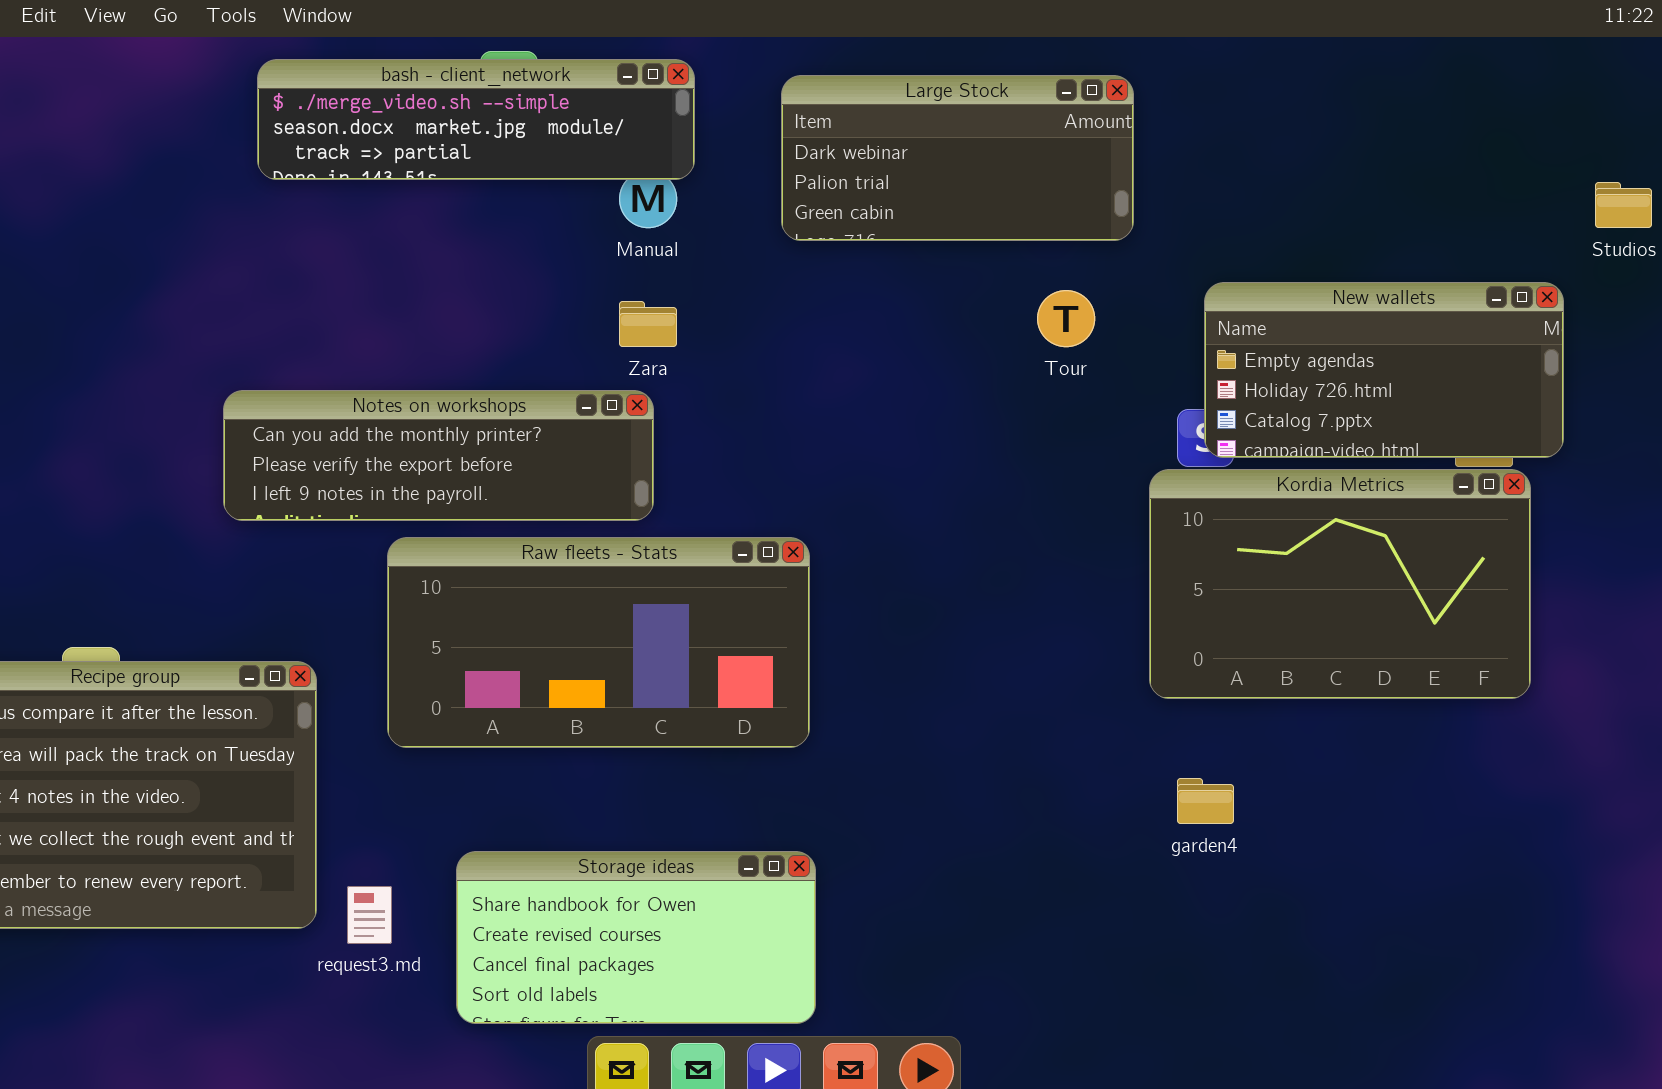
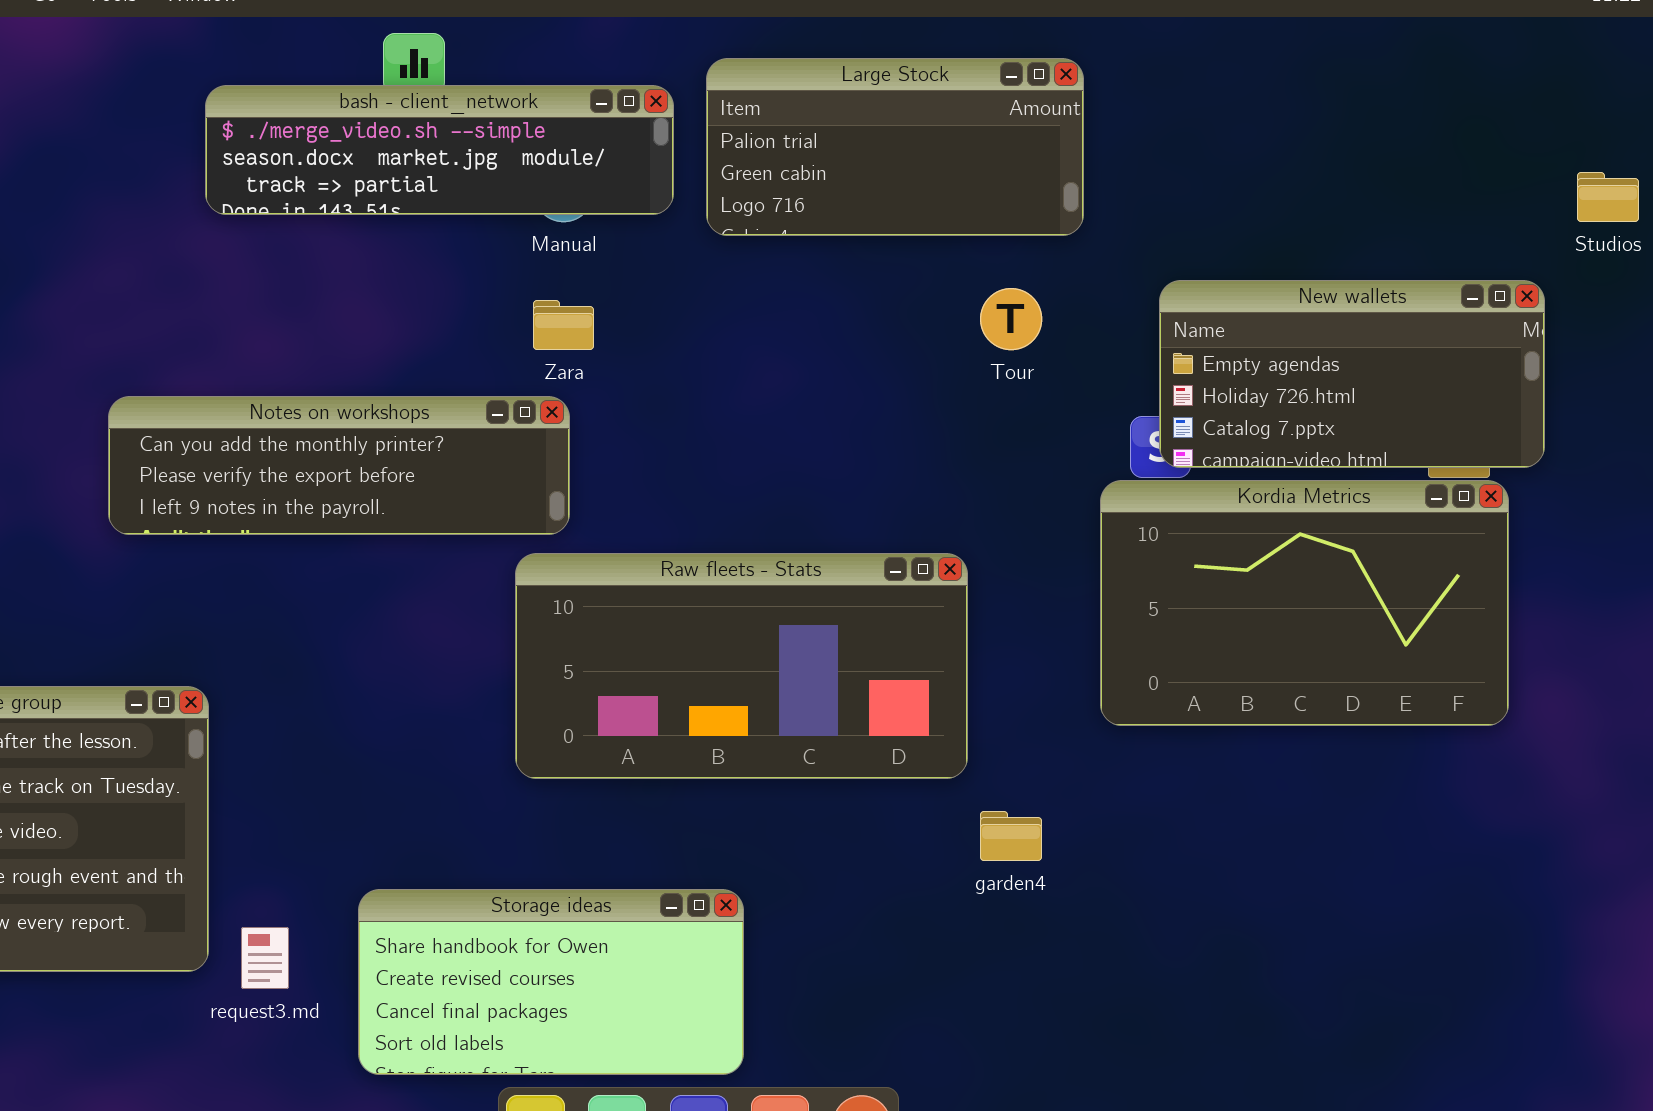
bash - client_network: [257,59,695,180] -> [205,85,674,215], moved
Large Stock: [781,75,1134,241] -> [706,58,1084,236], scrolled down 1 row
Raw fleets - Stats: [387,537,810,748] -> [515,553,968,779], moved
garden4: [1177,778,1234,824] -> [980,811,1042,861], moved

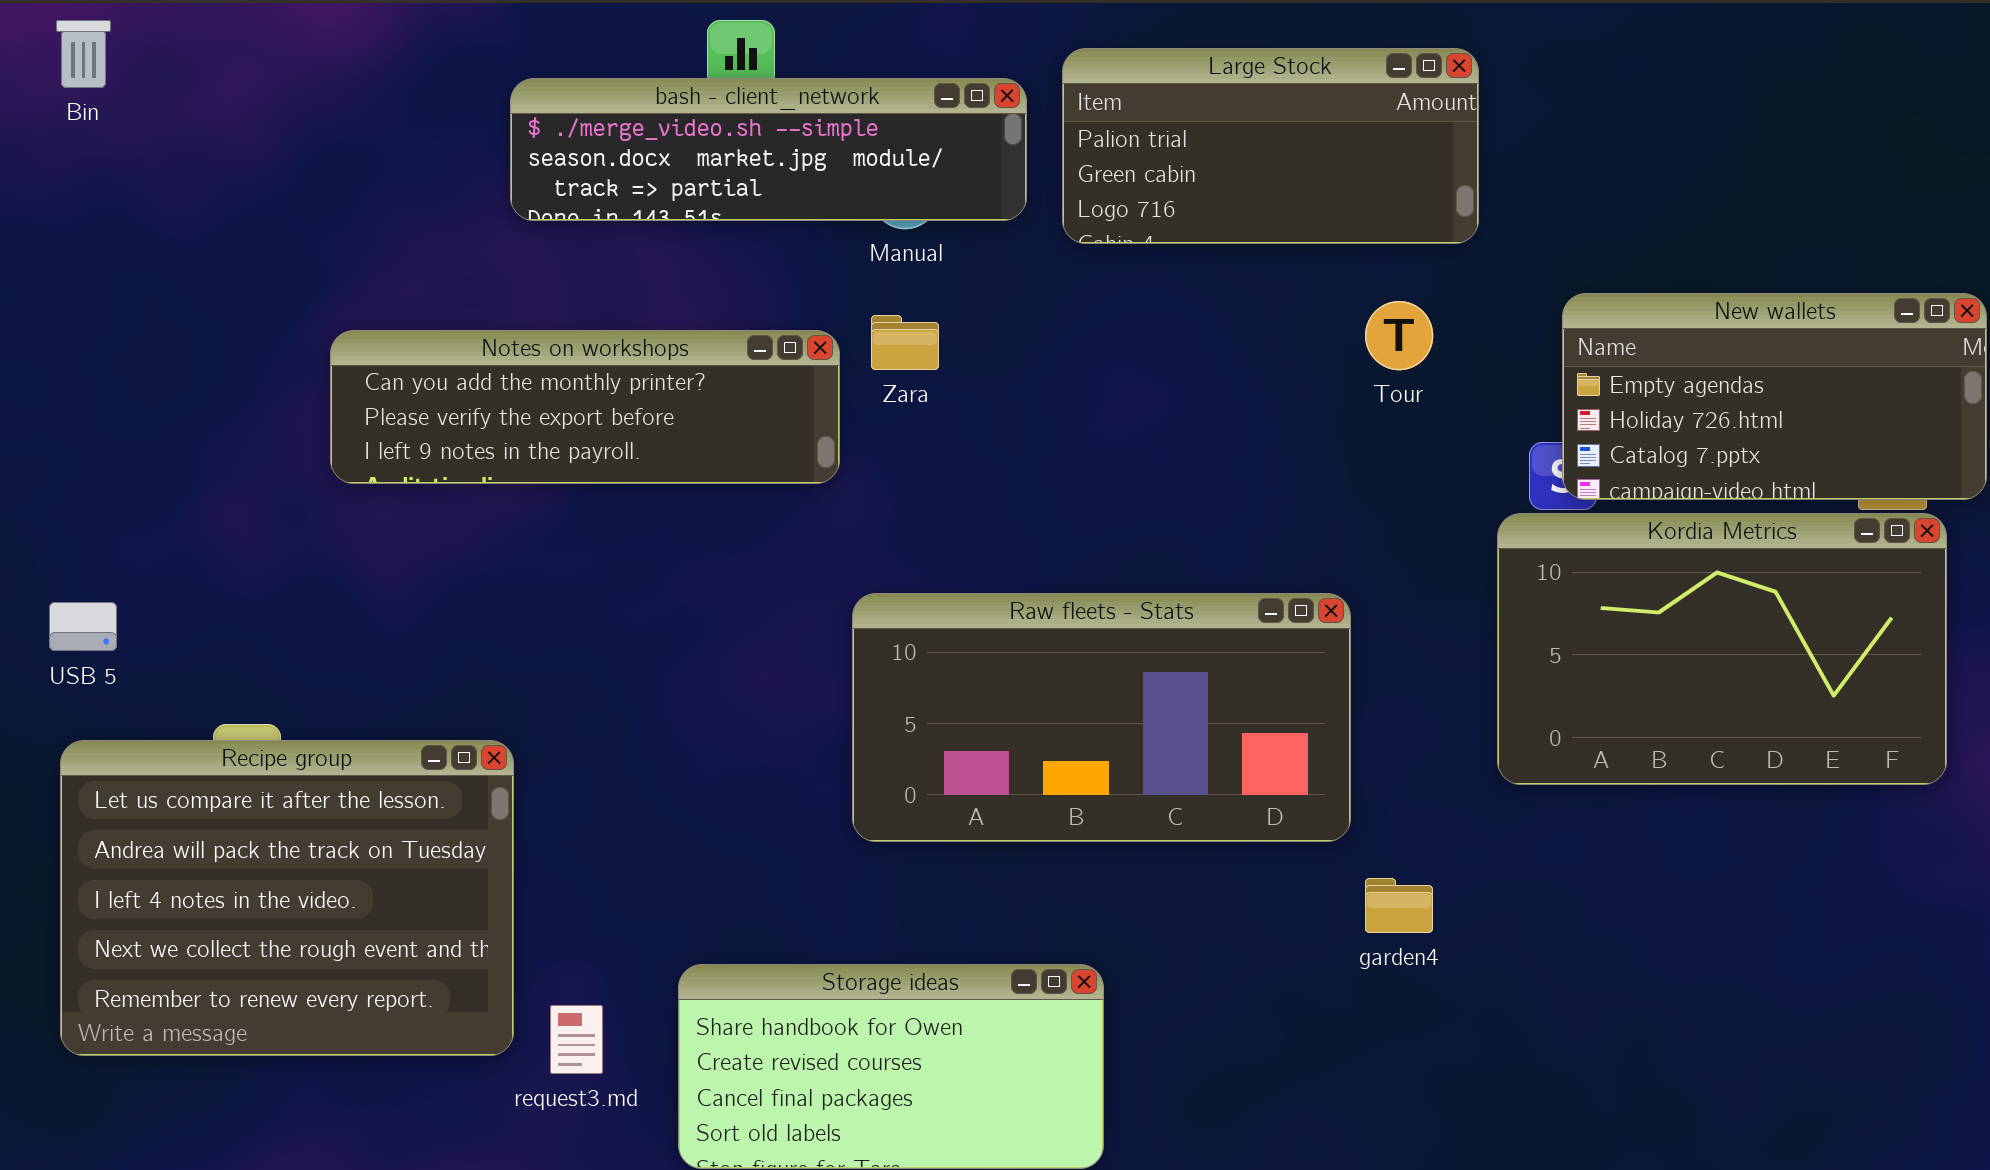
Notes on workshops: [108,396,570,535] -> [330,330,840,484], moved

